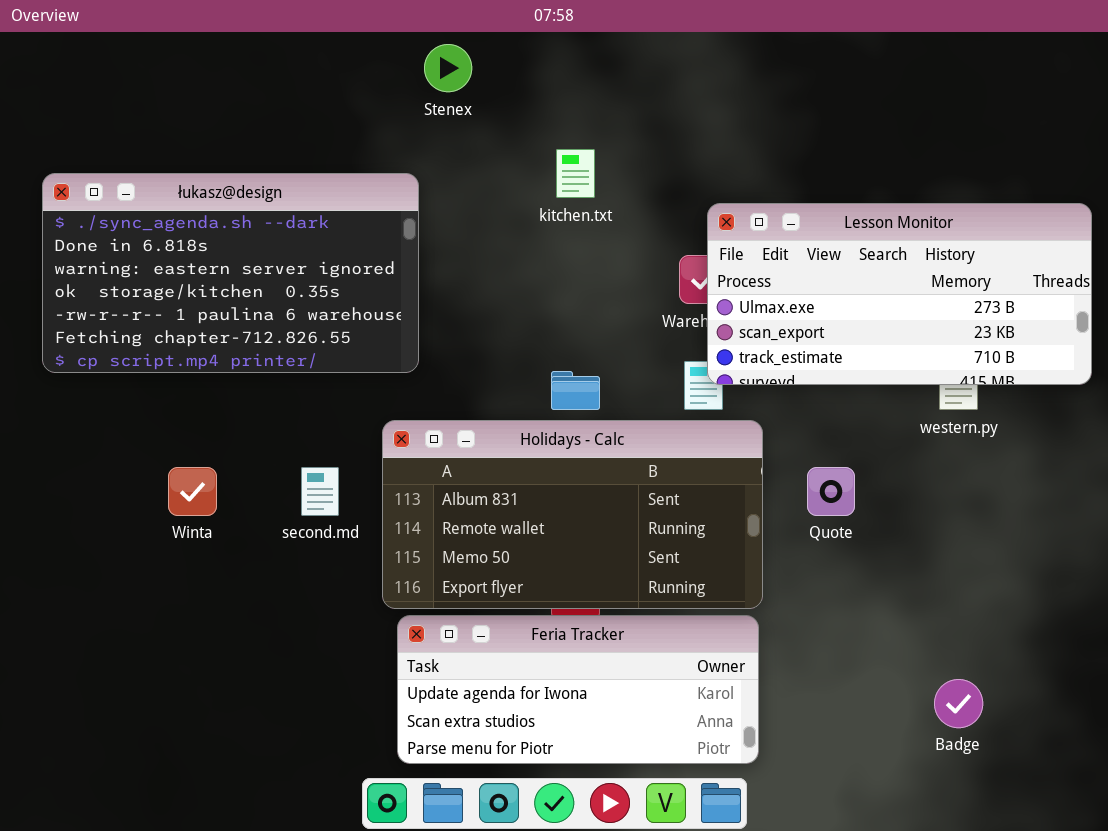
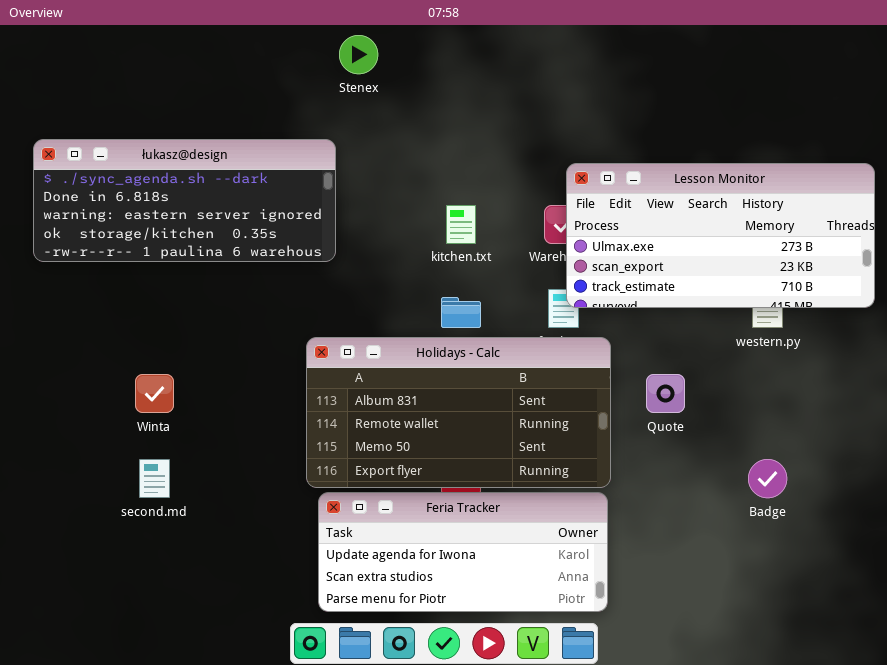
kitchen.txt: [556,149,595,198] -> [446,205,476,244], moved
łukasz@design: [42,173,419,373] -> [33,139,336,262], resized
second.md: [301,467,339,516] -> [139,459,170,498], moved
Badge: [934,679,983,728] -> [748,459,787,498], moved

